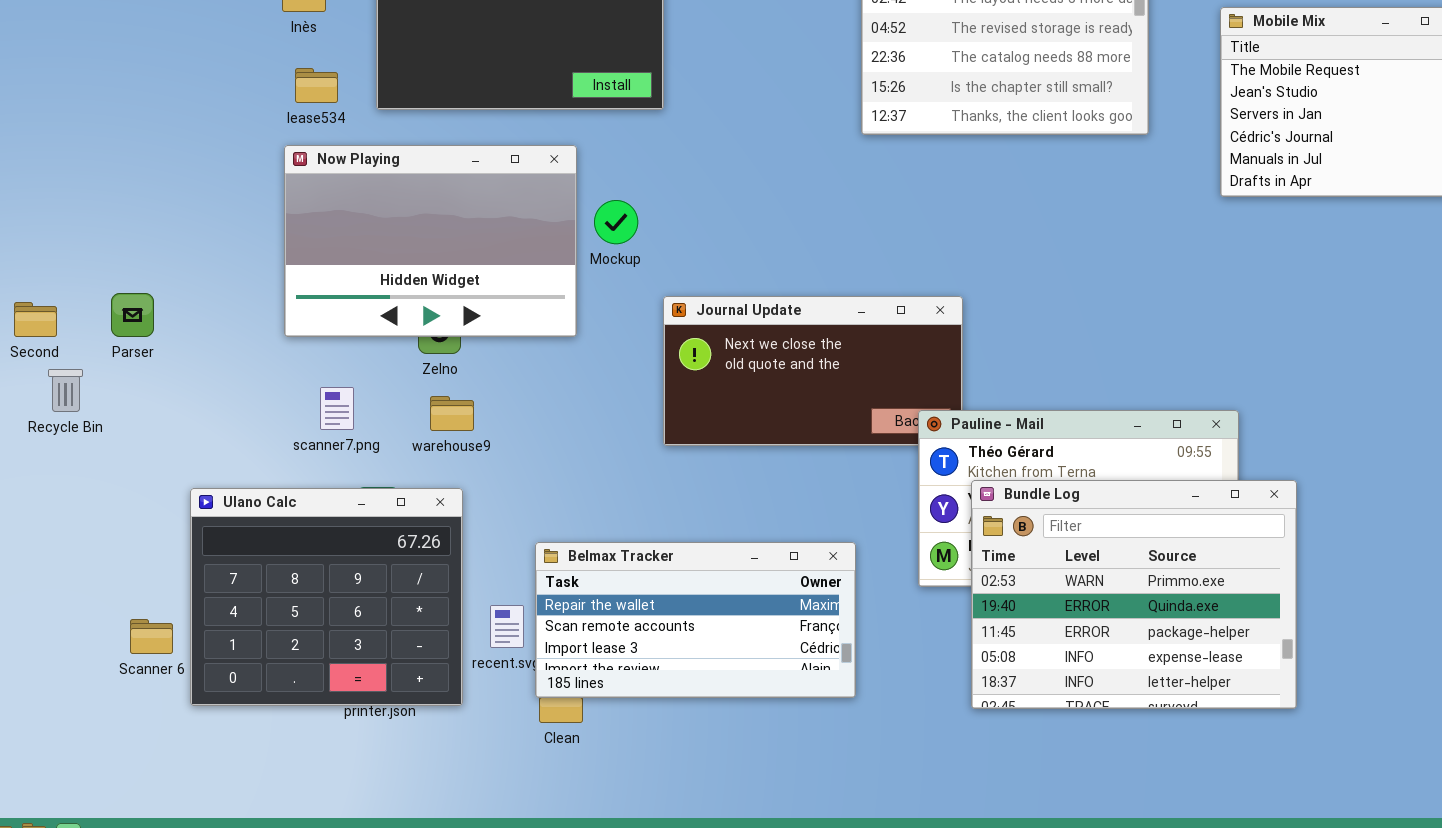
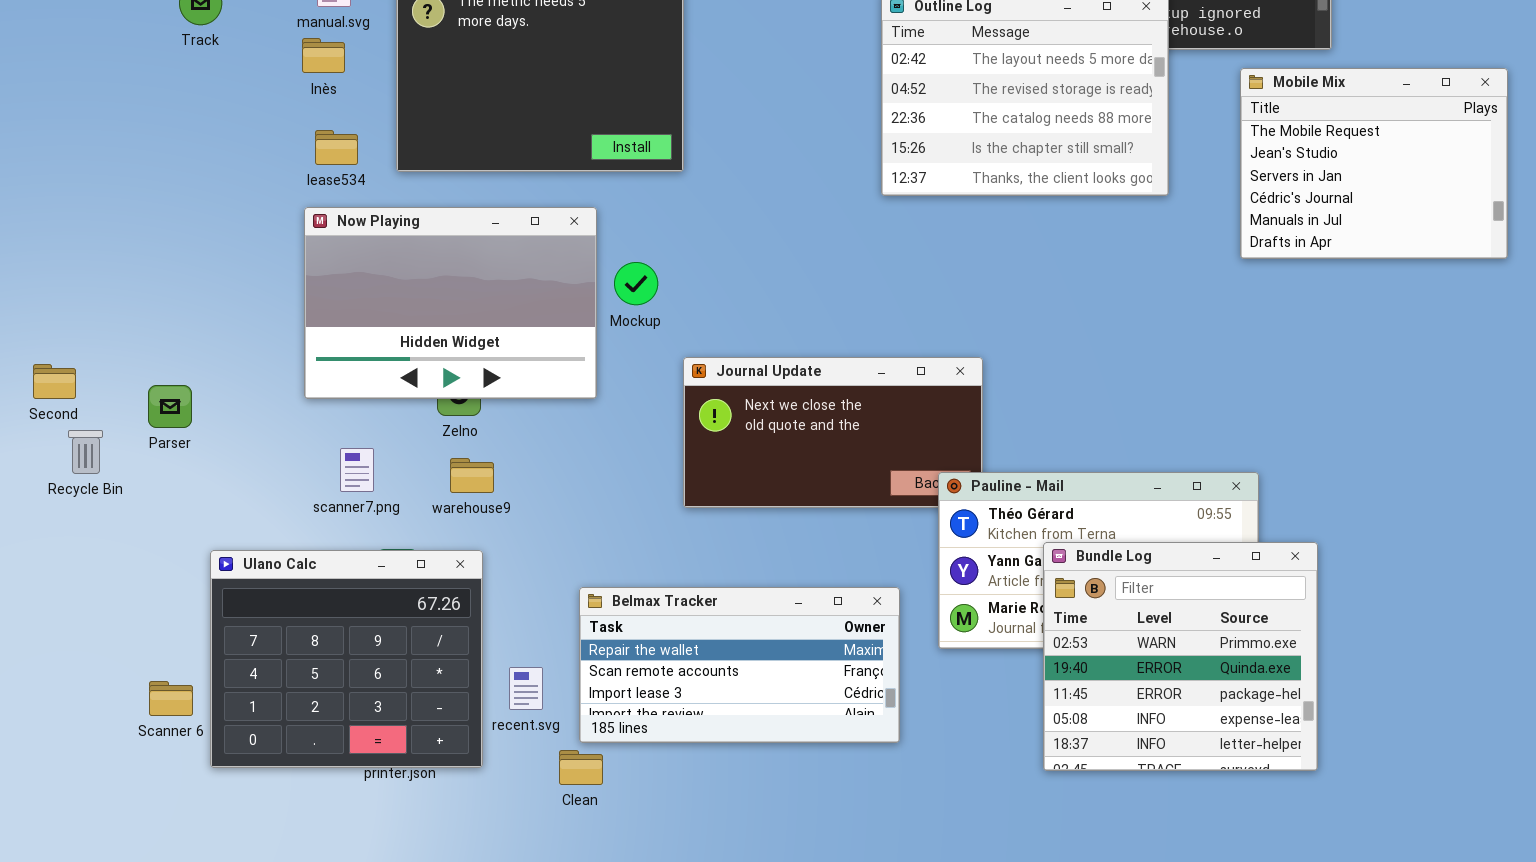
Parser: [111,293,154,337] -> [148,385,192,428], moved
Bundle Log: [971,480,1297,709] -> [1043,542,1318,771], resized
Belmax Tracker: [535,542,856,698] -> [579,587,900,743], moved

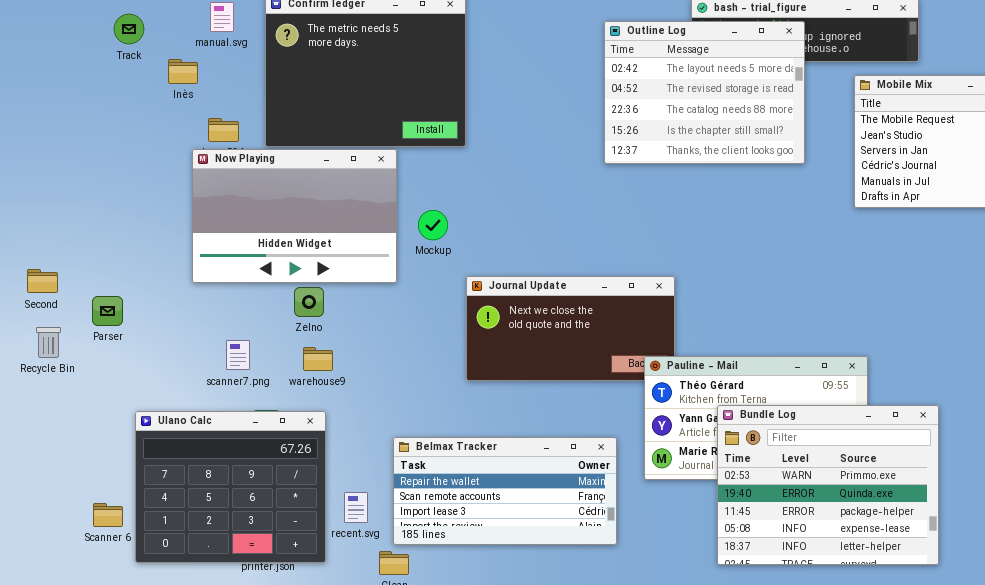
Inès: [302,38,345,73] -> [168,59,198,84], moved
Now Playing: [304,207,597,399] -> [192,149,397,283], moved
Second: [33,364,76,399] -> [27,269,58,293], moved
Bundle Log: [1043,542,1318,771] -> [717,405,939,565], resized

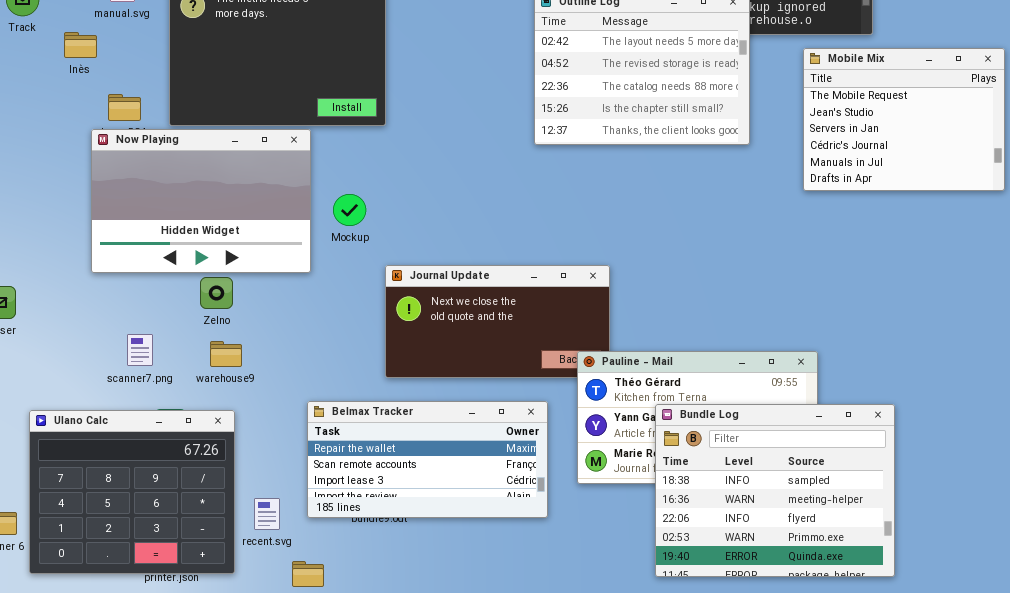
Bundle Log: [717,405,939,565] -> [655,404,895,577], scrolled up 3 rows
Belmax Tracker: [393,437,617,545] -> [307,401,548,518], moved

